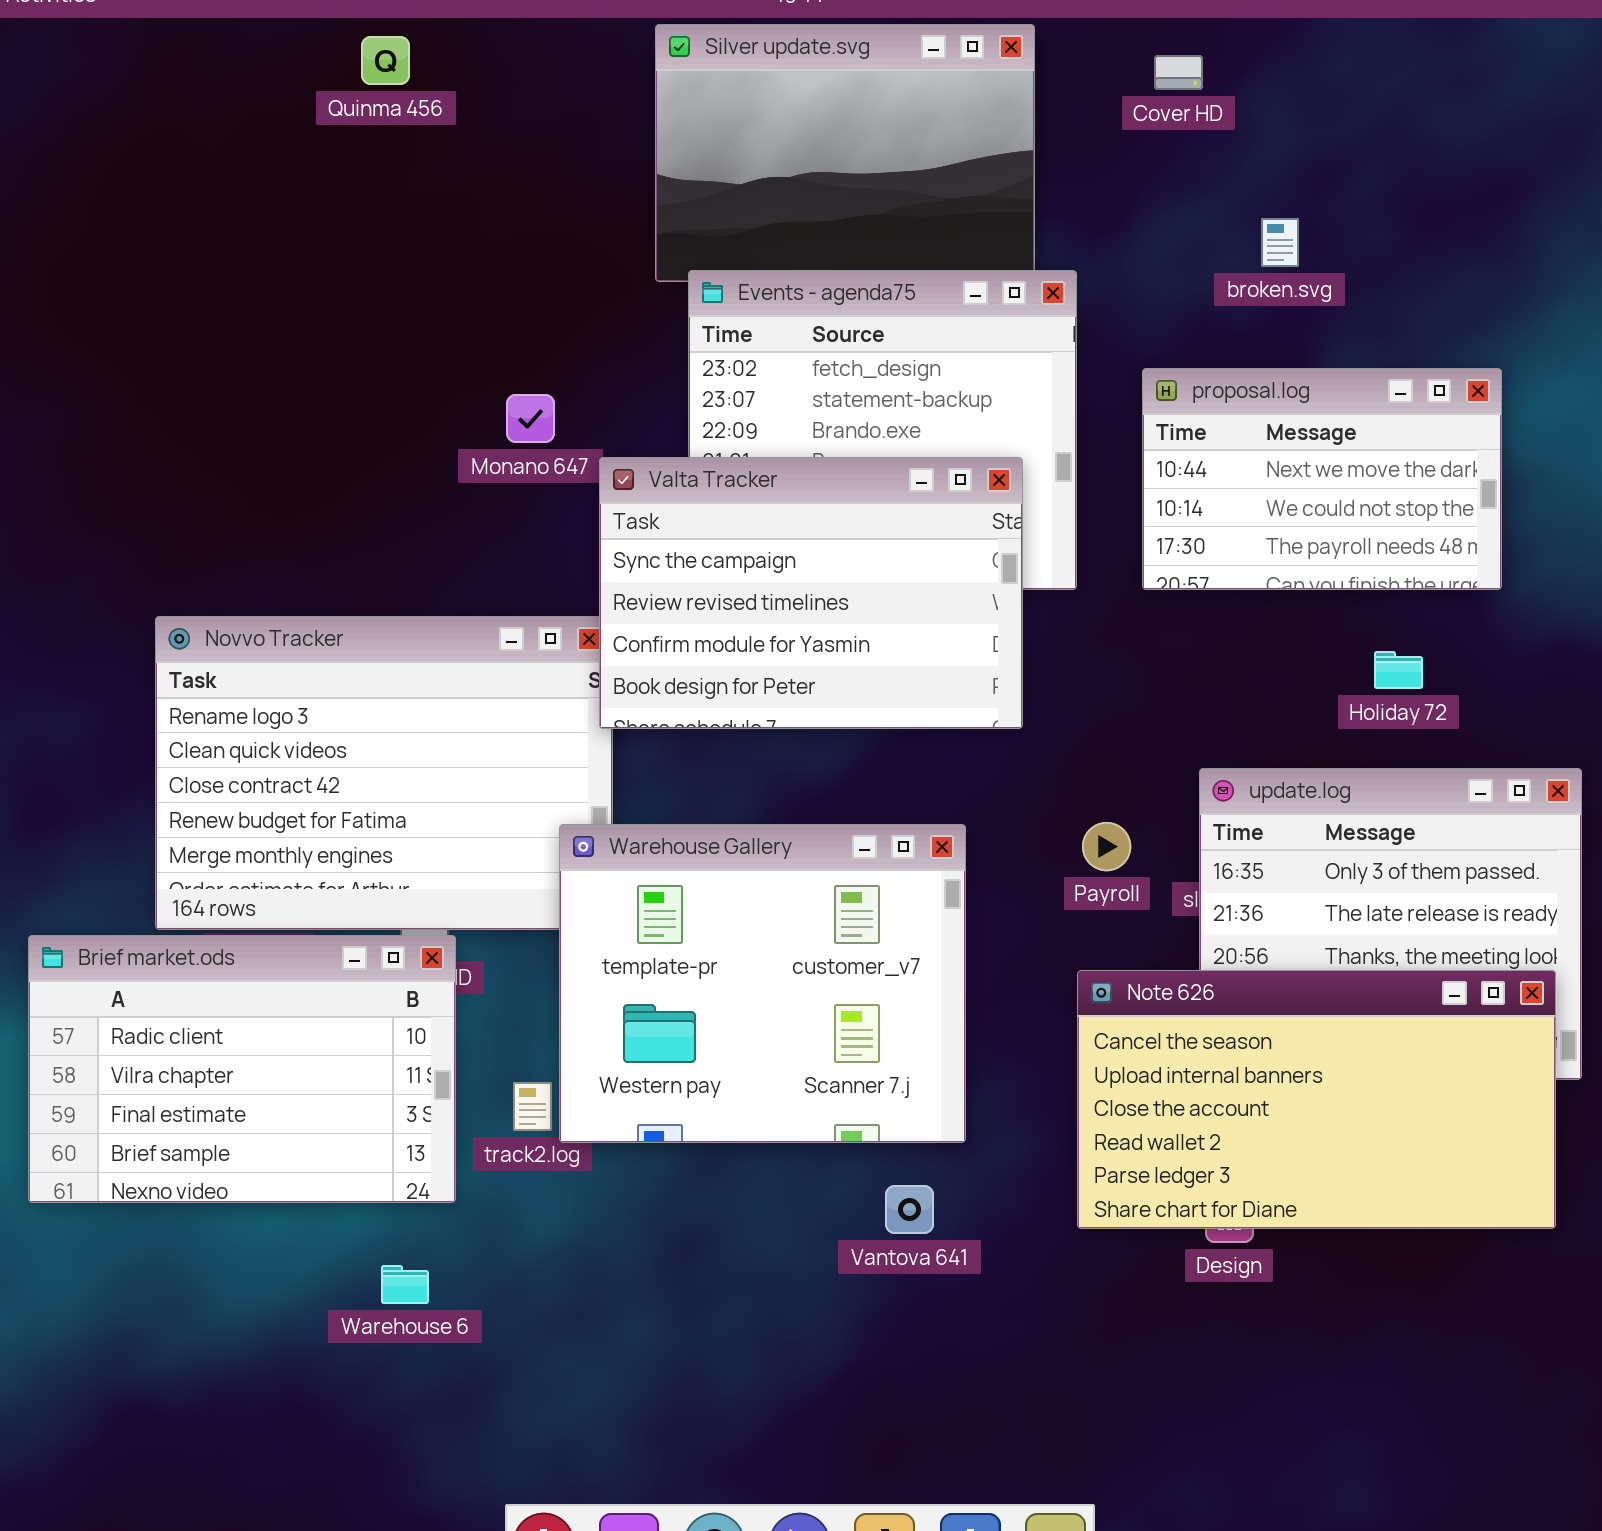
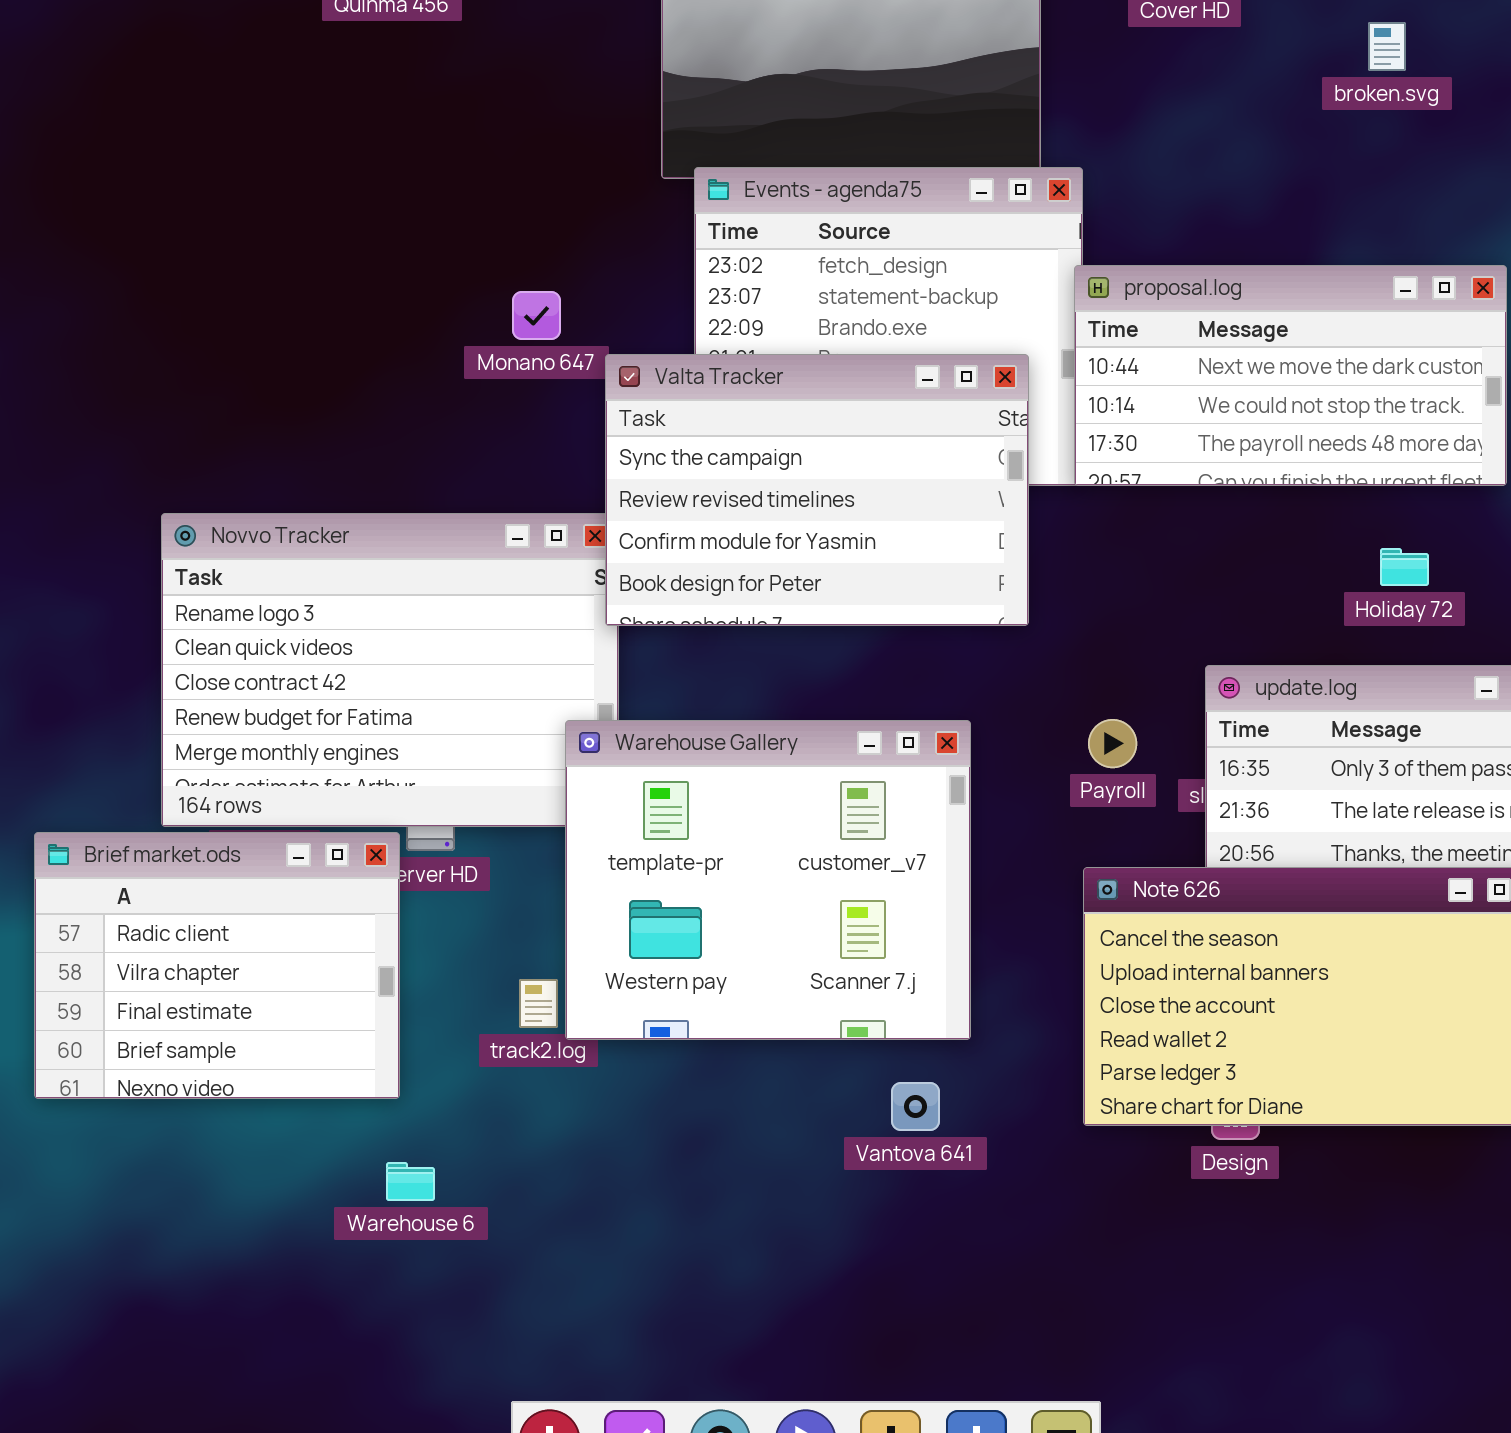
broken.svg: [1261,218,1299,267] -> [1368,22,1406,71], moved
proposal.log: [1142,368,1502,590] -> [1074,265,1507,486], resized
Brief market.ods: [28,935,456,1203] -> [34,832,400,1099], resized

